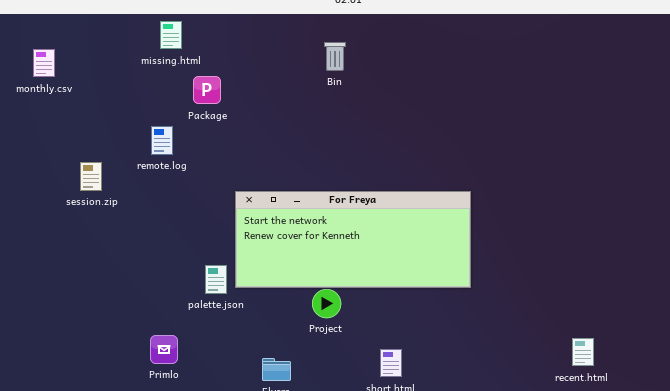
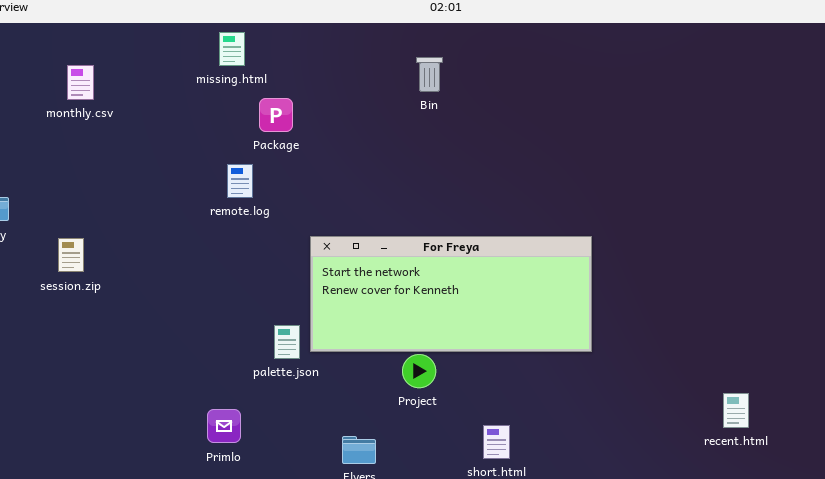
remote.log: [151,126,173,155] -> [227,164,253,198], moved
session.zip: [80,162,102,191] -> [58,238,84,272], moved
recent.html: [572,338,594,366] -> [723,393,749,428], moved

